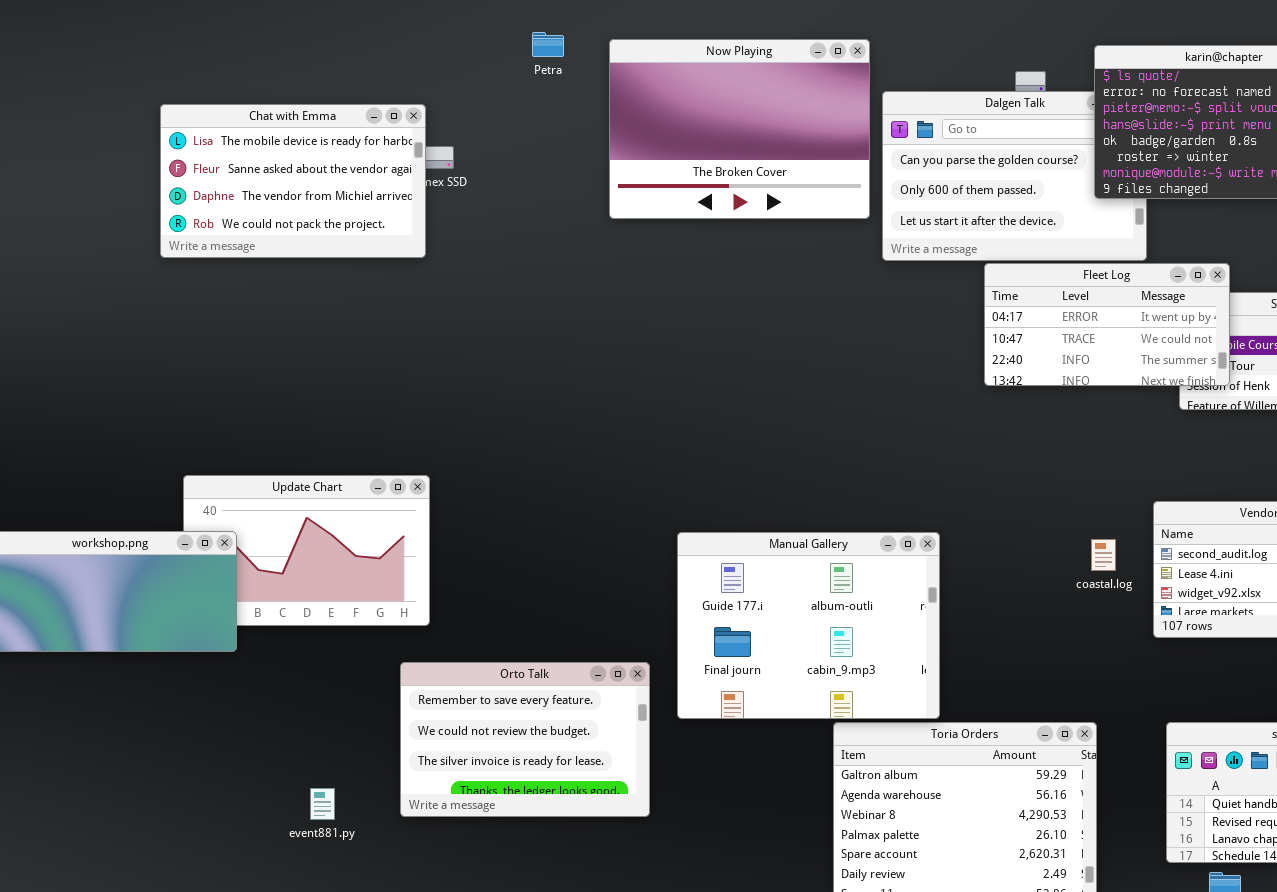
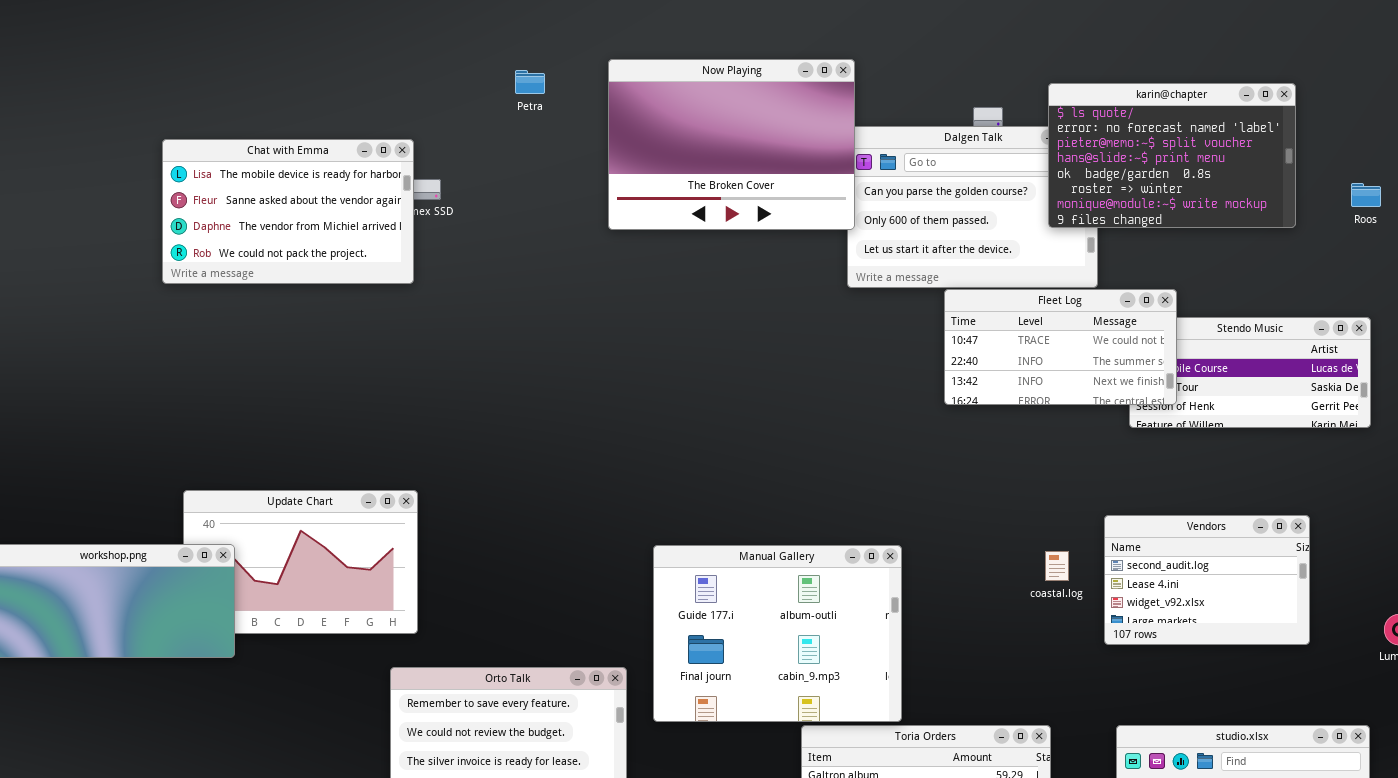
Now Playing: [609,39,870,219] -> [608,59,855,230], moved
Fleet Log: [984,263,1230,386] -> [944,289,1177,405], scrolled down 1 row

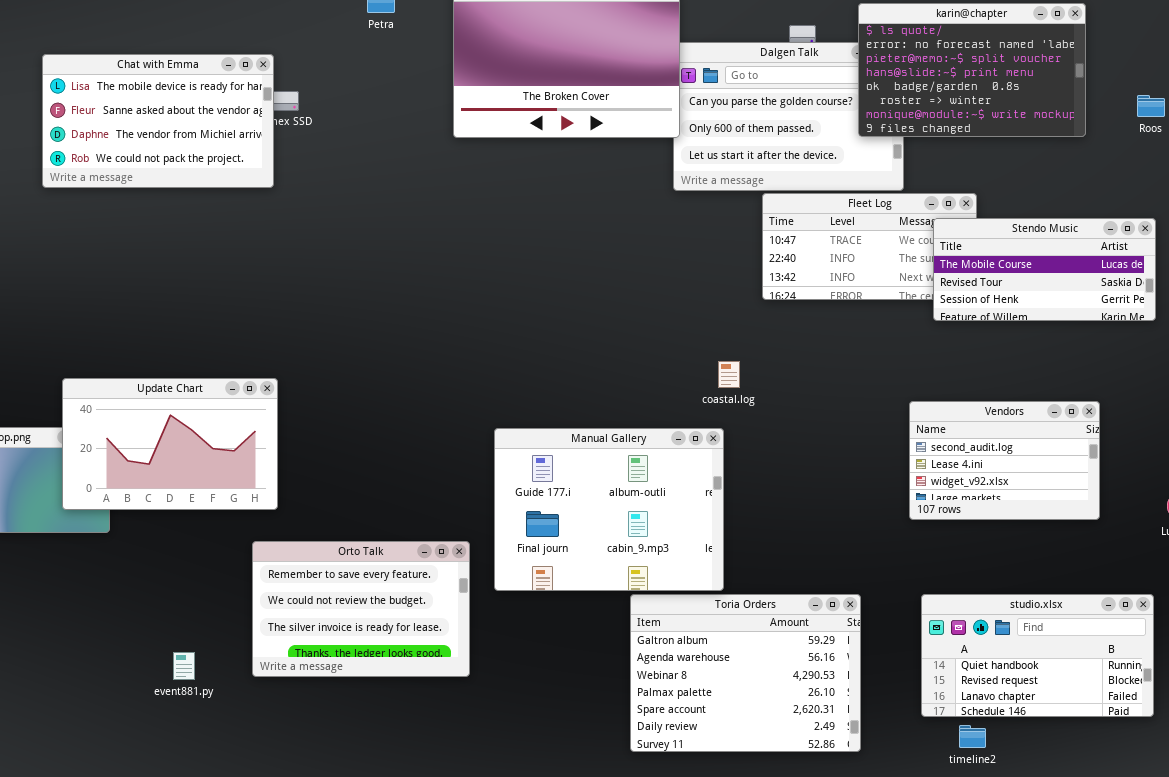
Stendo Music: [1129,317,1371,428] -> [933,218,1156,321], raised
Update Chart: [183,490,418,634] -> [62,378,278,510], raised
coastal.log: [1045,551,1069,581] -> [718,361,740,388], moved

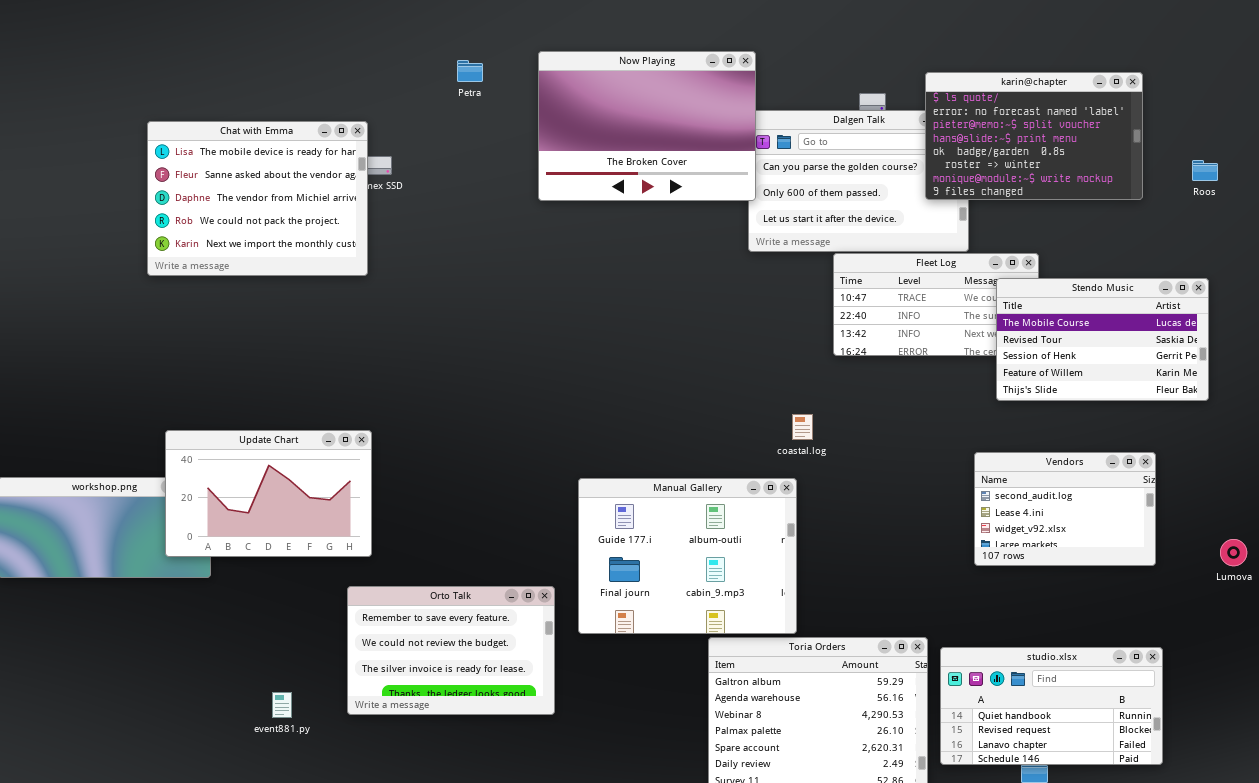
Chat with Emma: [42,54,274,188] -> [147,121,368,276], resized
Stendo Music: [933,218,1156,321] -> [996,278,1209,401], resized
studio.xlsx: [921,594,1154,717] -> [940,647,1163,765], moved

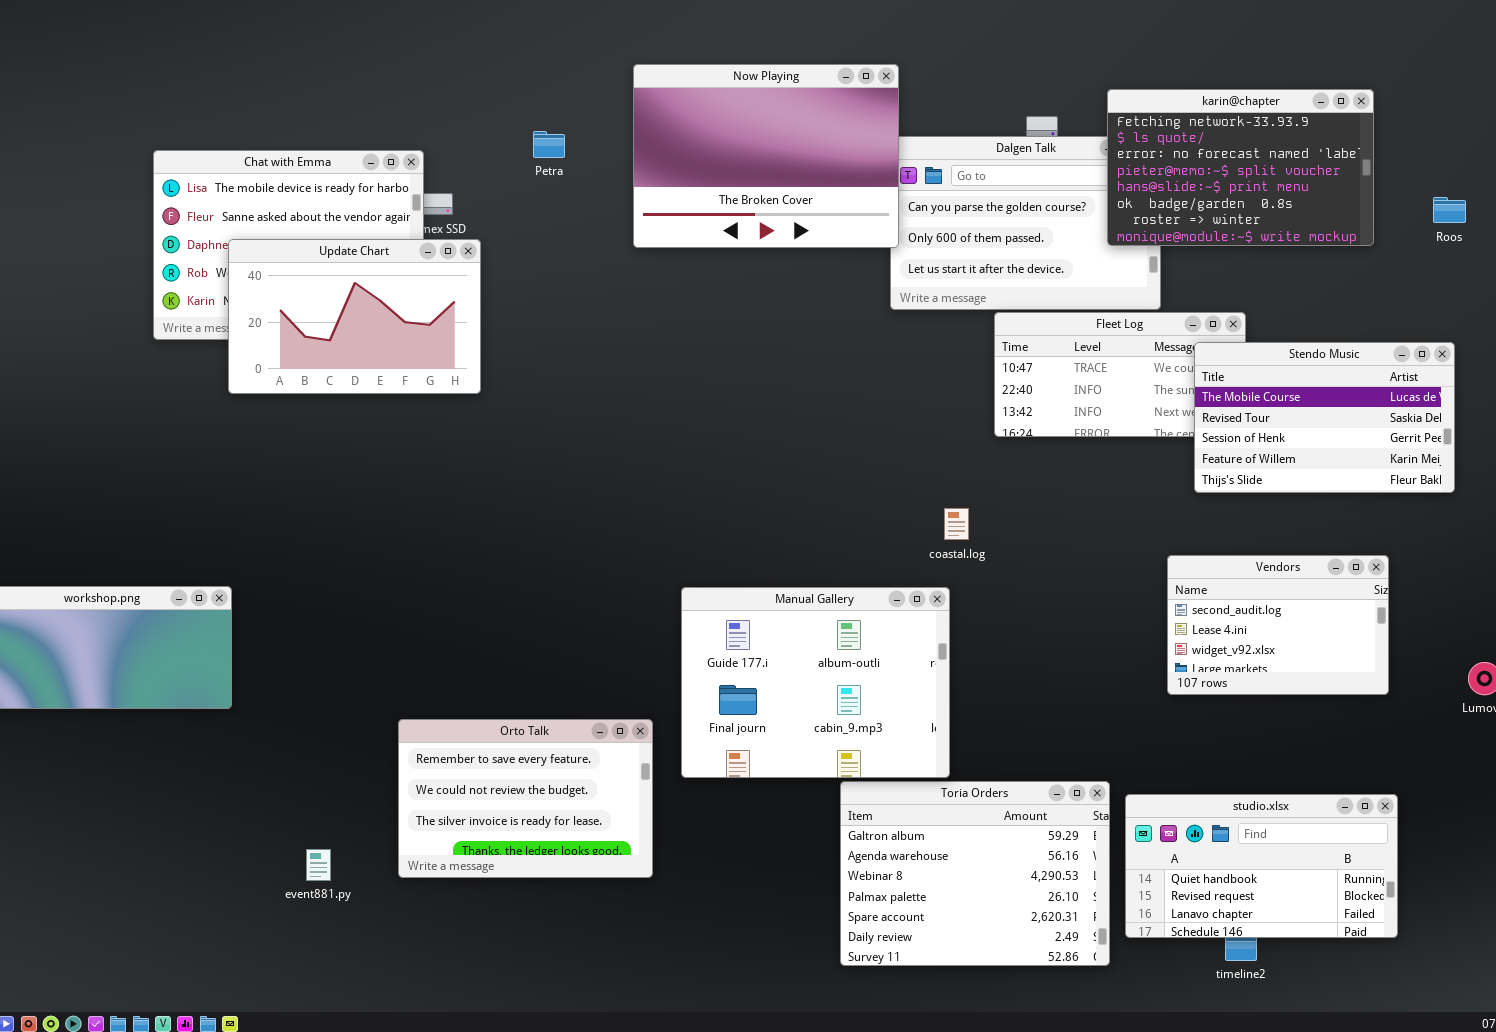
Petra: [457,60,483,82] -> [533,131,565,158], moved
karin@chapter: [925,72,1143,200] -> [1107,89,1374,246], scrolled up 1 row
Update Chart: [165,430,372,557] -> [228,239,481,394], moved

